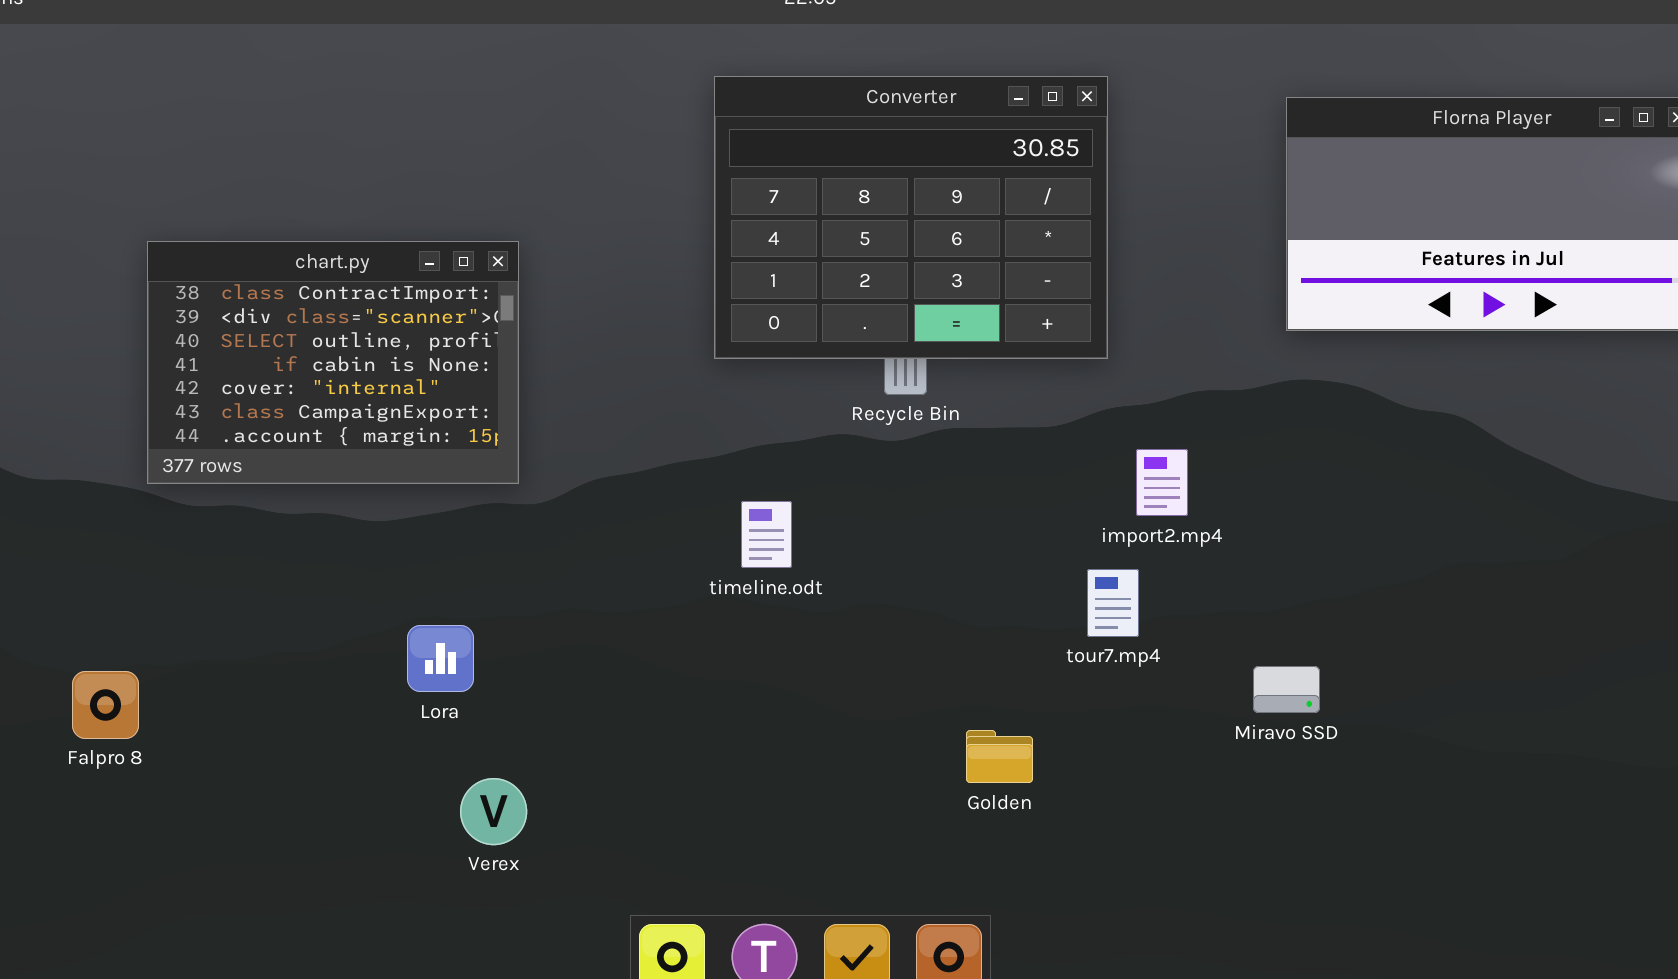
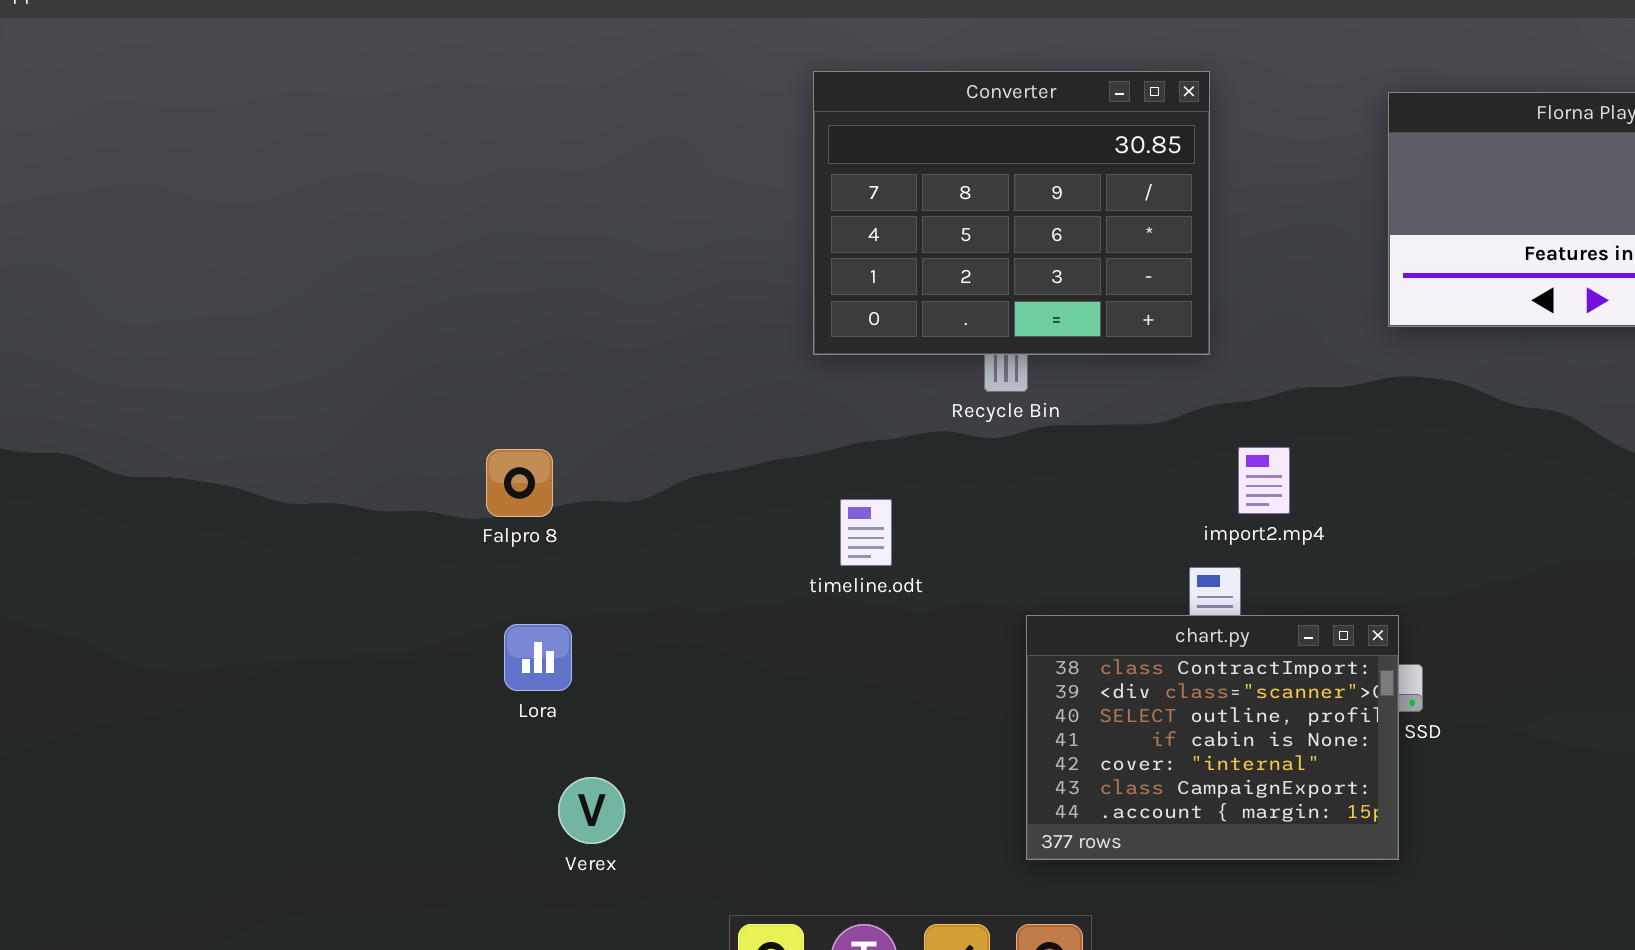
chart.py: [147,241,519,484] -> [1026,615,1399,860], moved
Falpro 8: [72,671,139,739] -> [486,449,553,517], moved

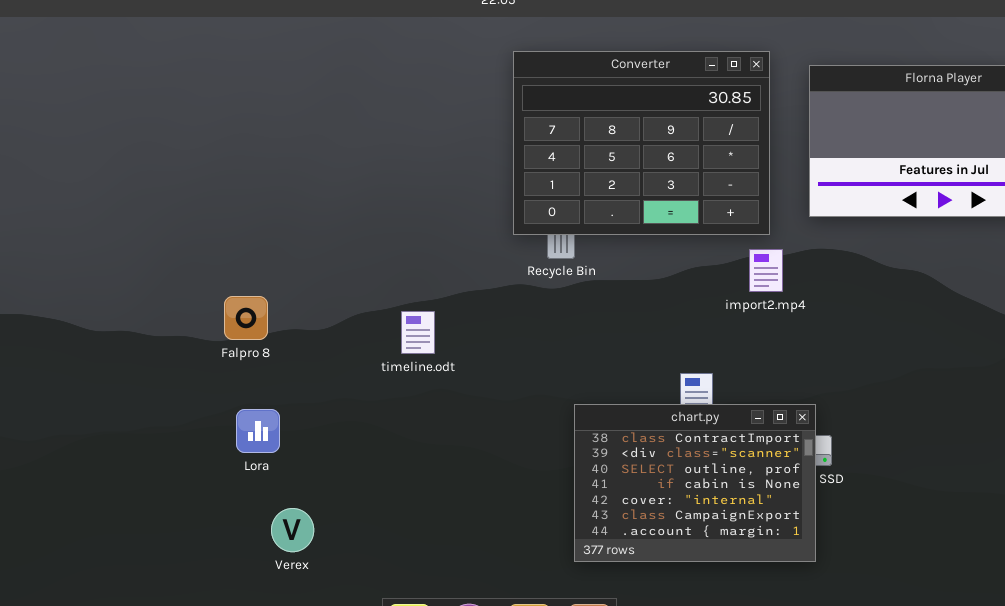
Converter: [813,71,1210,355] -> [513,51,770,235], moved
import2.mp4: [1238,447,1290,514] -> [749,249,783,292], moved
timeline.odt: [840,499,892,566] -> [401,311,435,354], moved

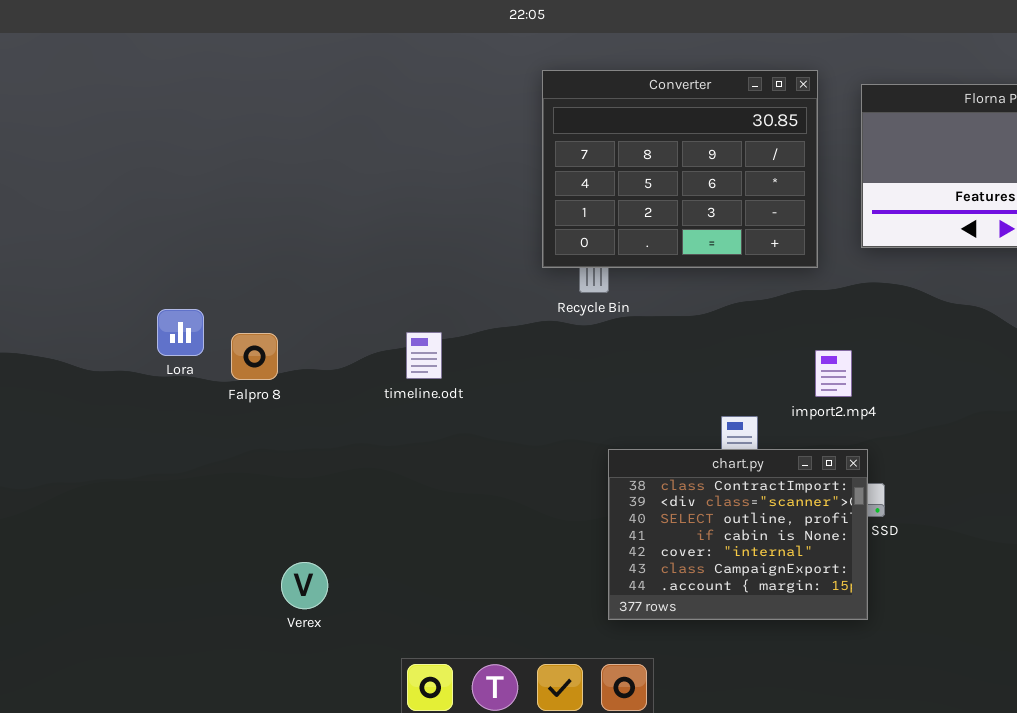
import2.mp4: [749,249,783,292] -> [815,350,852,397], moved
timeline.odt: [401,311,435,354] -> [406,332,442,379], moved
Lora: [236,409,280,453] -> [157,309,204,356], moved

